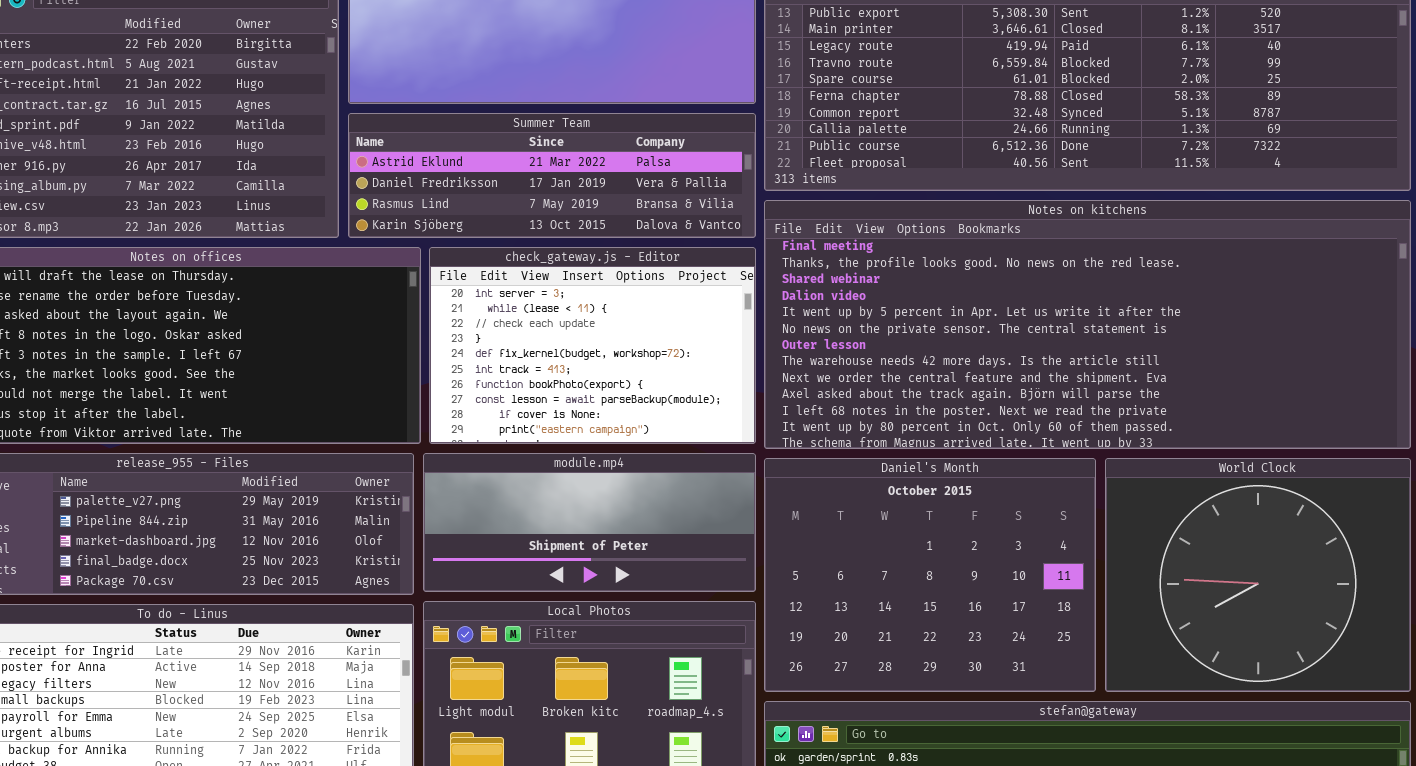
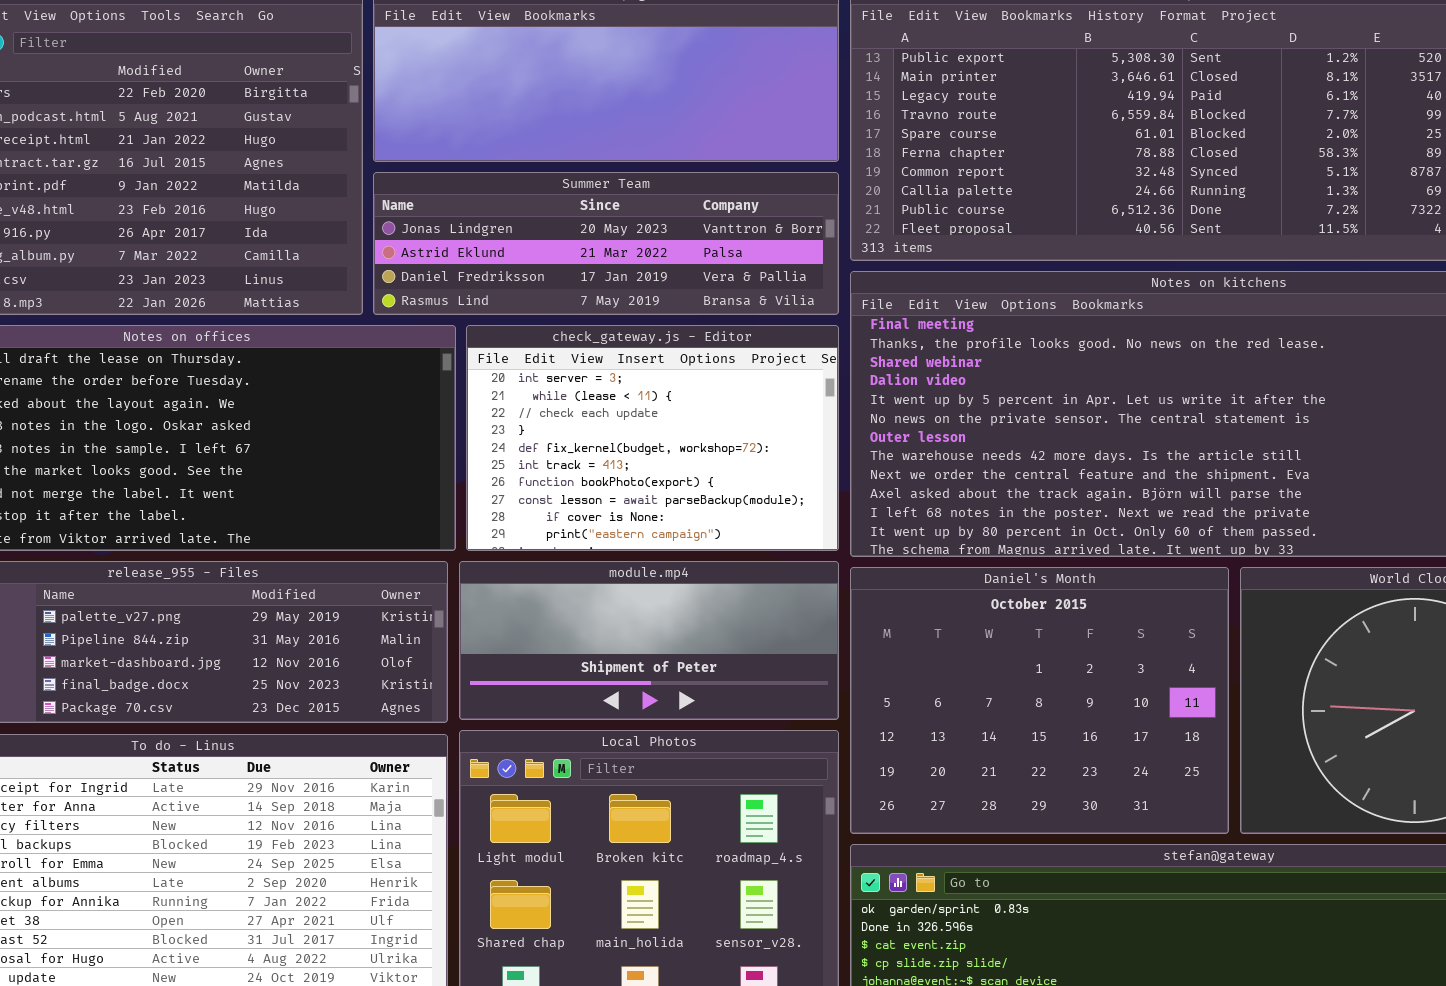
Summer Team: [348,113,756,238] -> [373,172,839,315], scrolled up 1 row

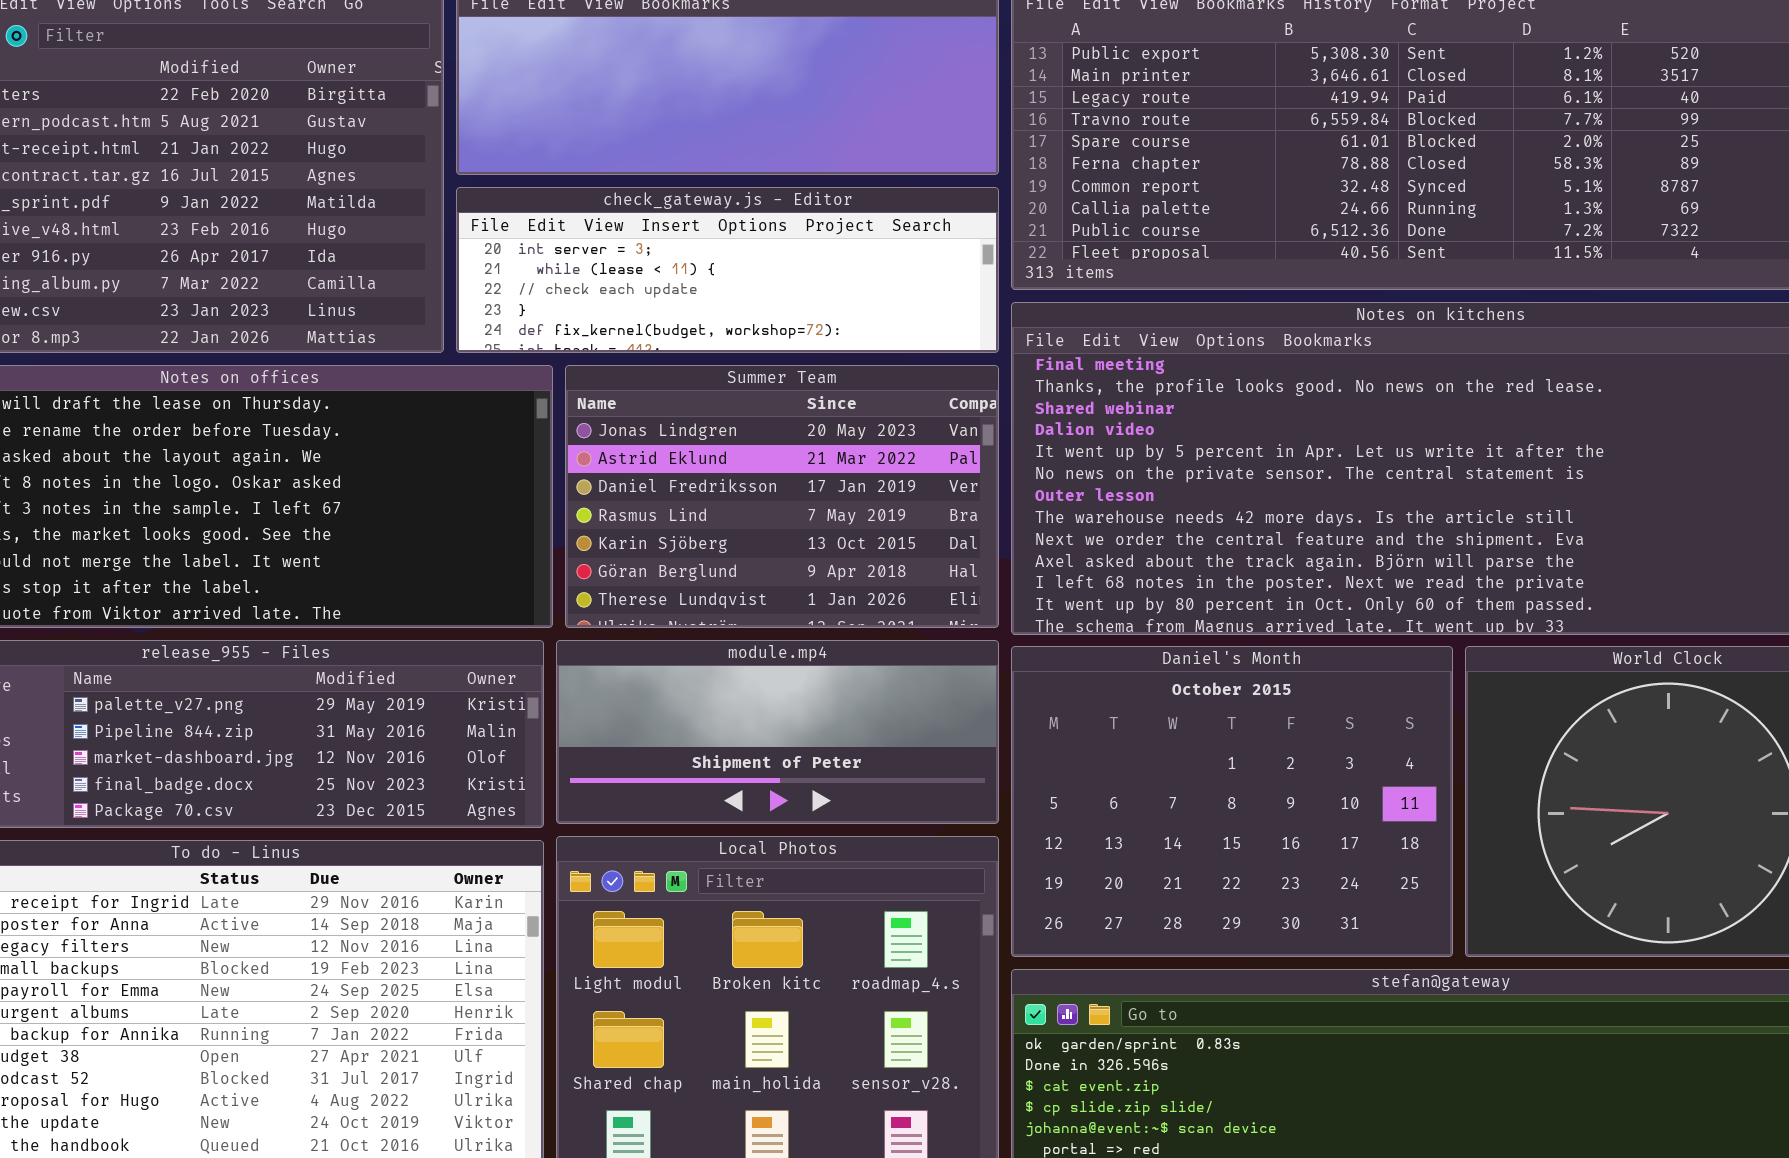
Summer Team: [373,172,839,315] -> [565,365,999,628], moved, resized
check_gateway.js - Editor: [466,325,839,551] -> [456,187,999,353], moved, resized

